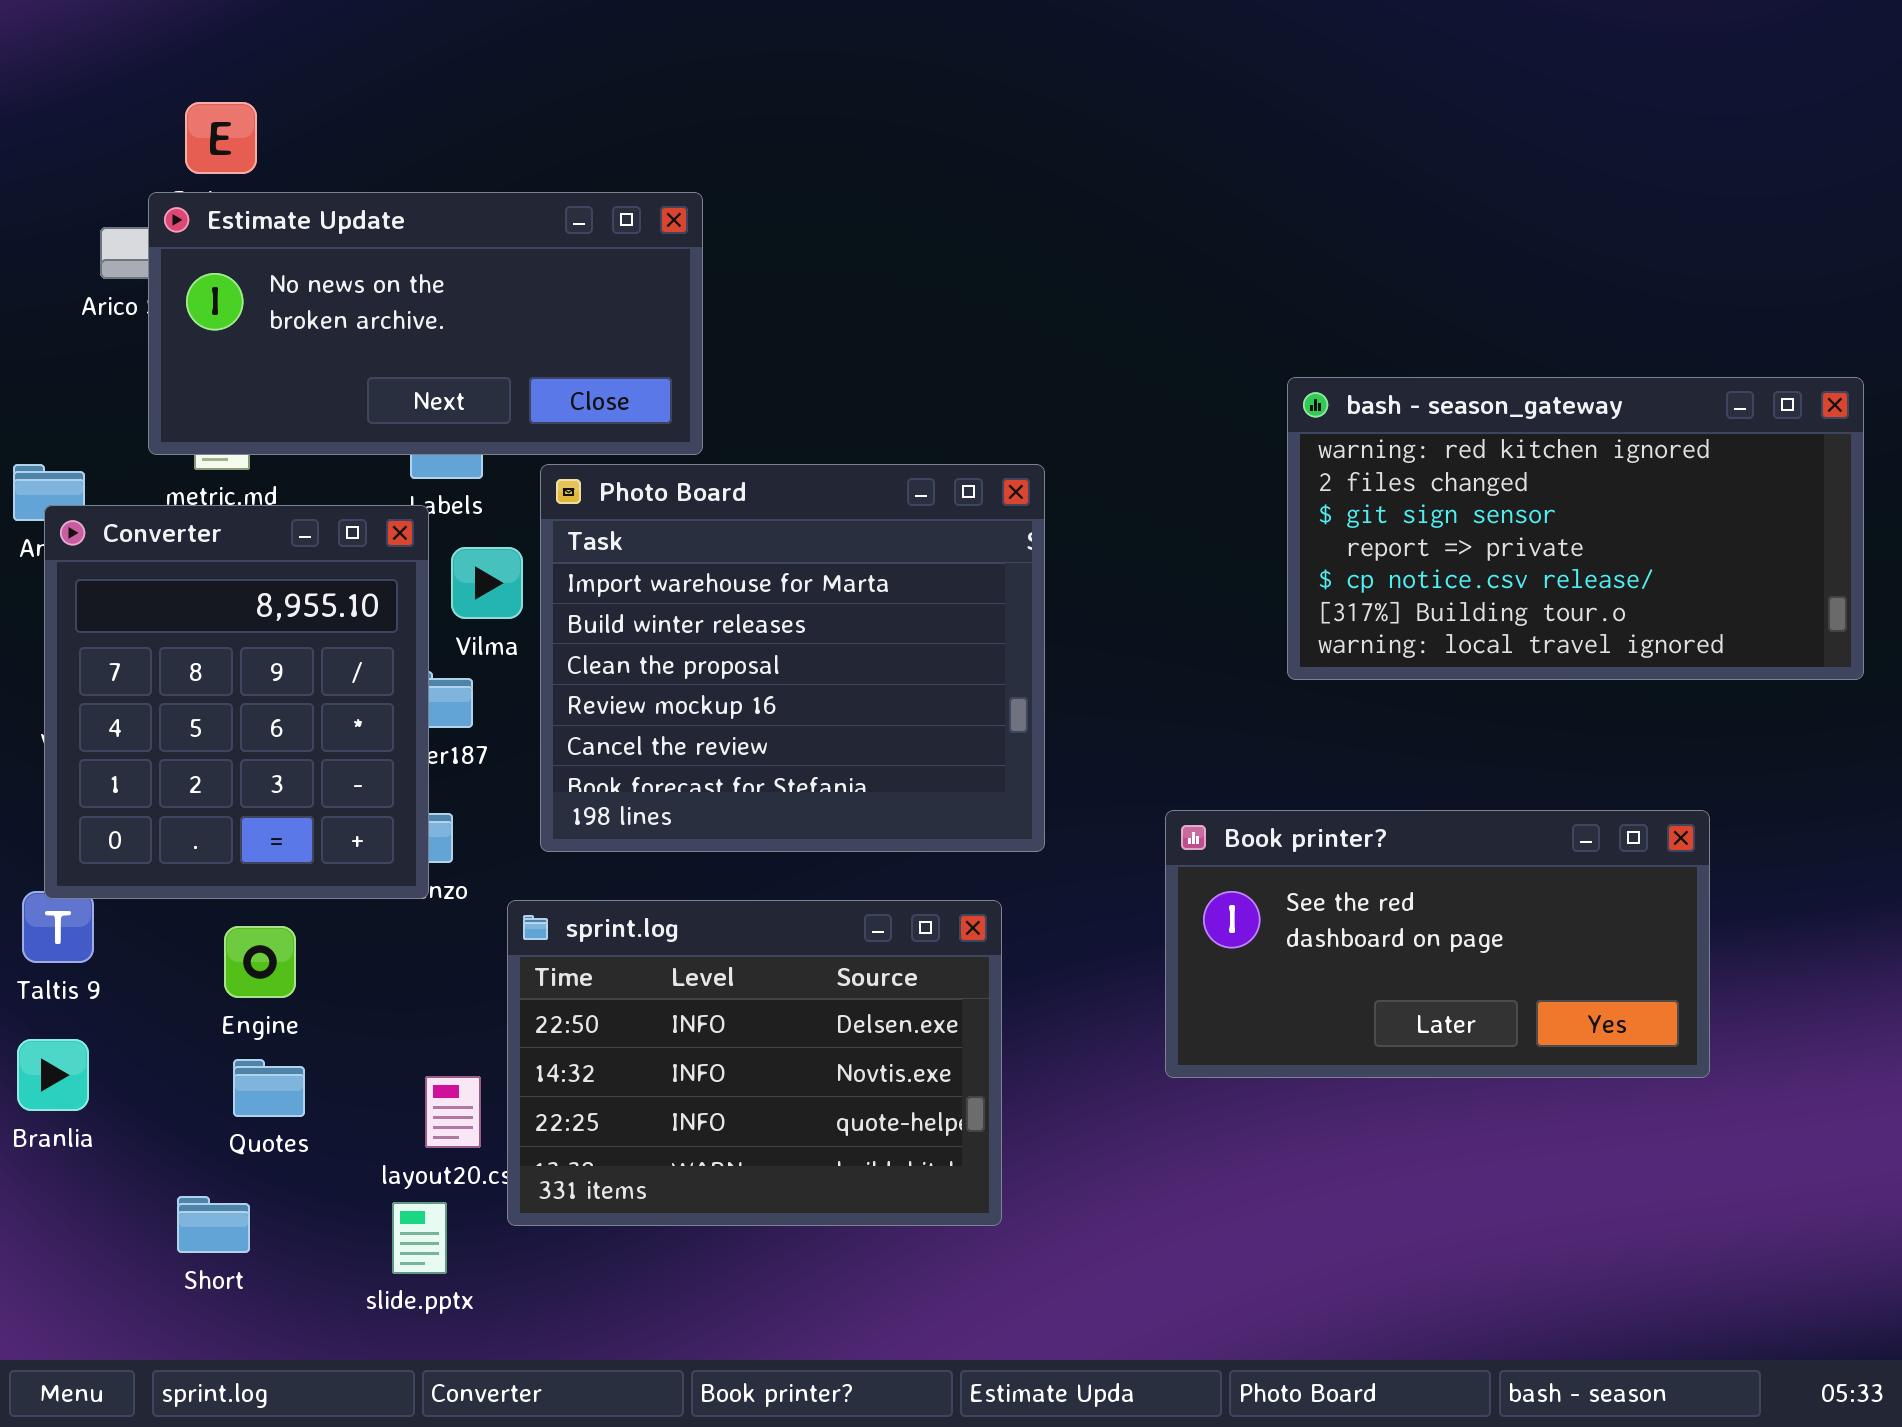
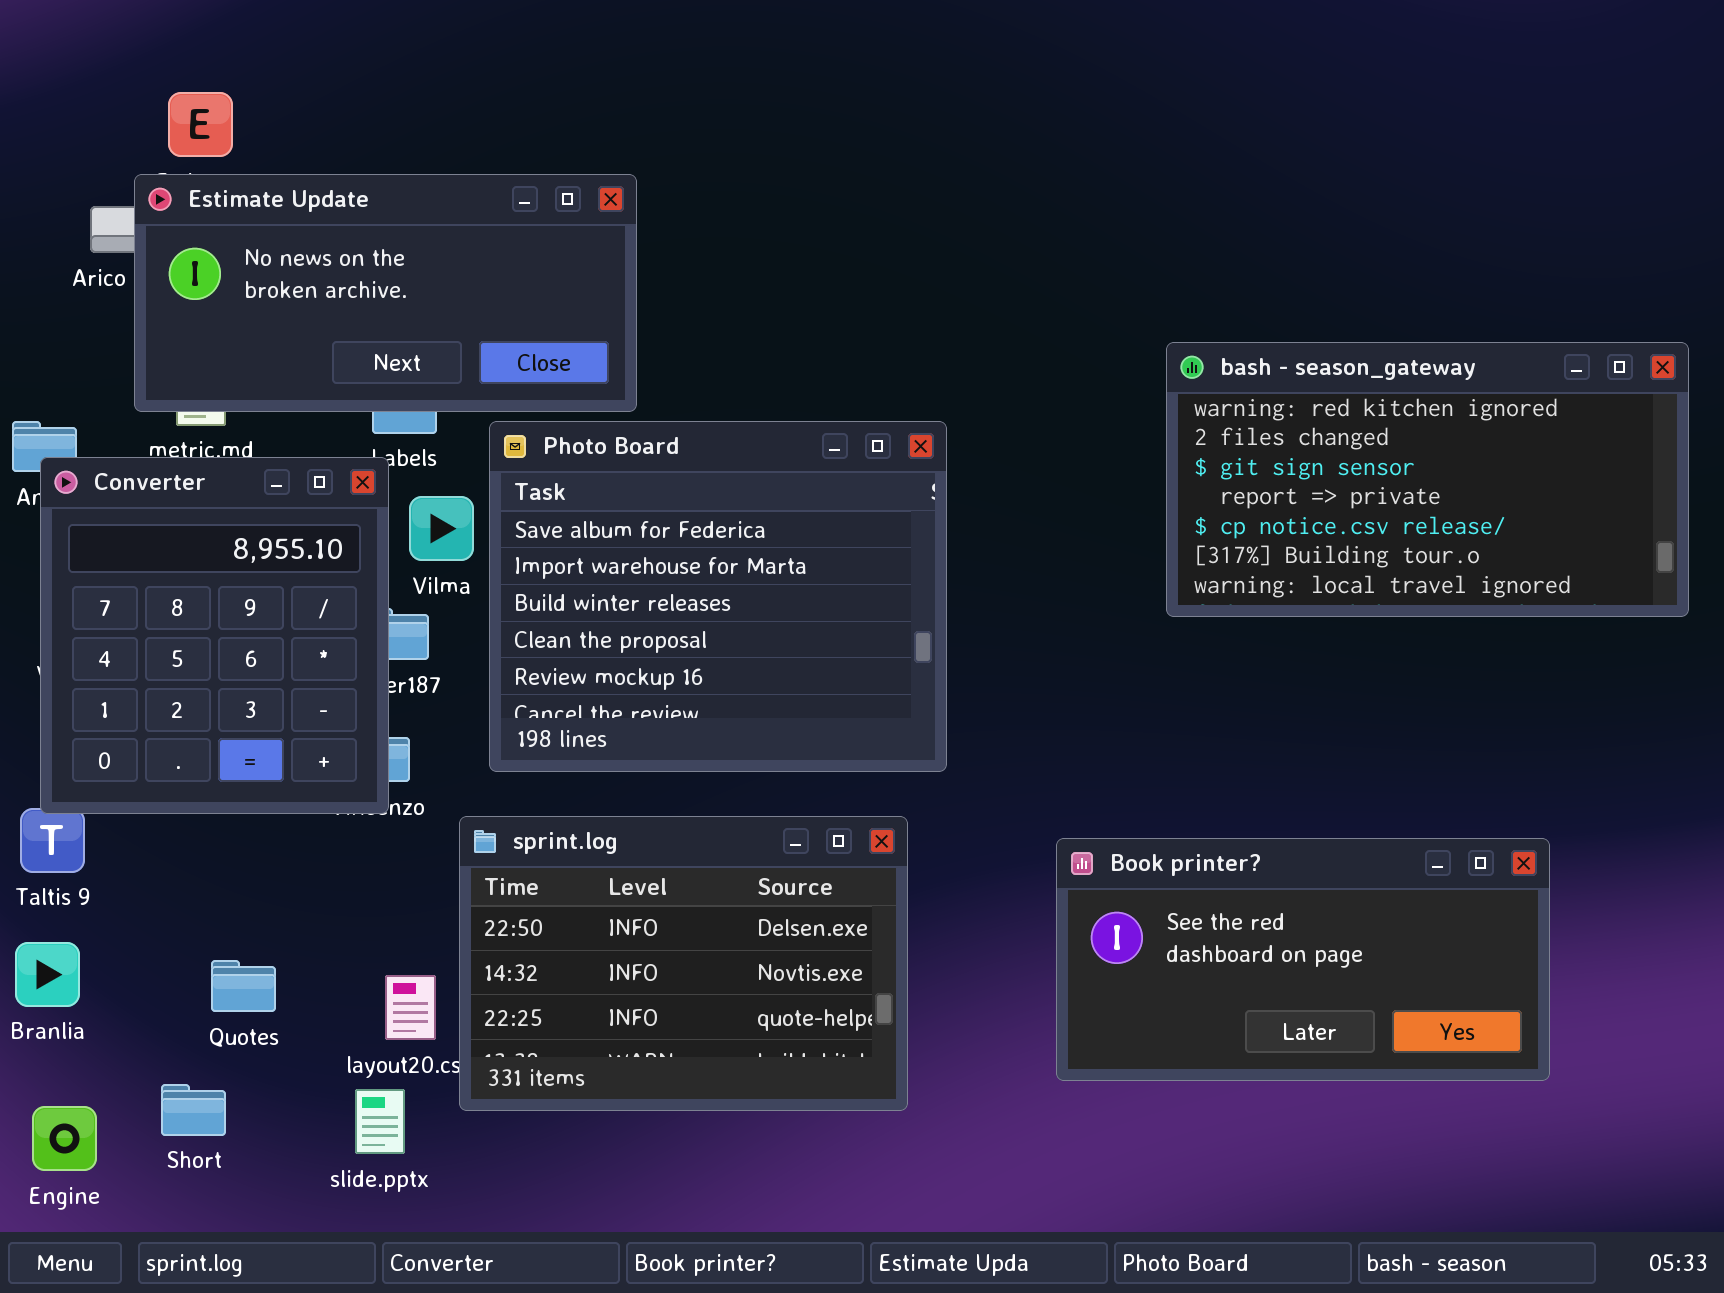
Photo Board: [540,464,1045,852] -> [489,421,947,772], scrolled up 1 row
Book printer?: [1165,810,1710,1078] -> [1056,838,1550,1081], moved
Engine: [224,926,296,998] -> [32,1106,97,1171], moved

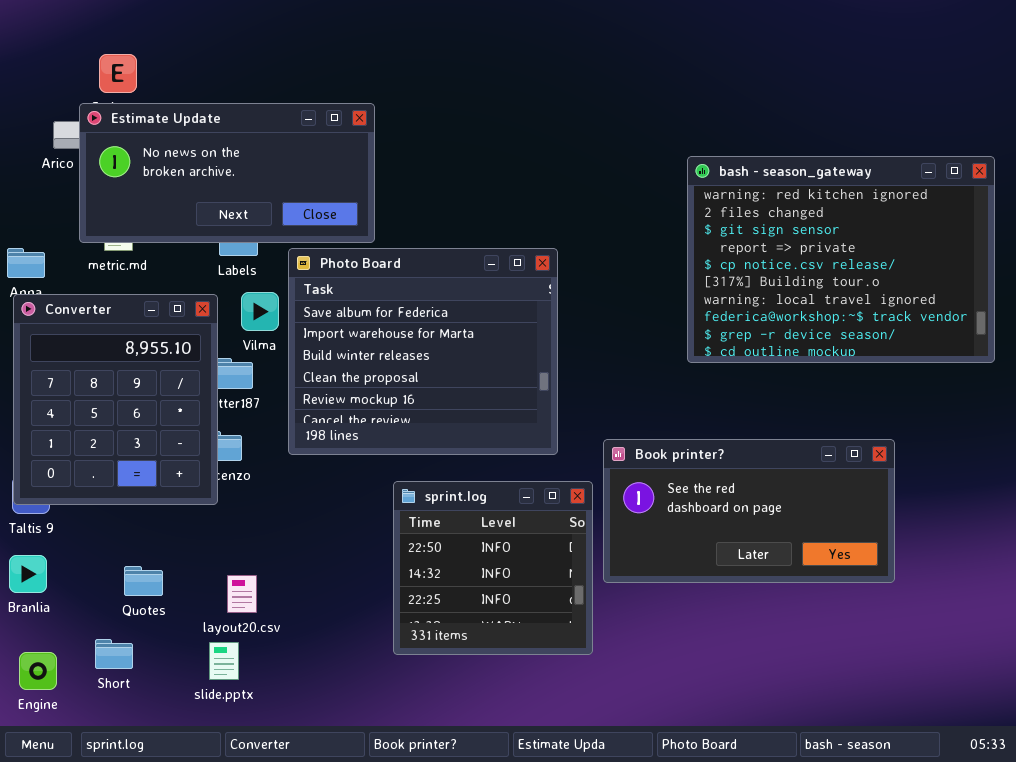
bash - season_gateway: [1166,342,1689,617] -> [687,156,995,363], resized
Converter: [40,457,389,814] -> [13,294,218,505], moved
sprint.log: [459,816,908,1111] -> [393,481,593,655], moved, resized
Book printer?: [1056,838,1550,1081] -> [603,439,895,583], moved

